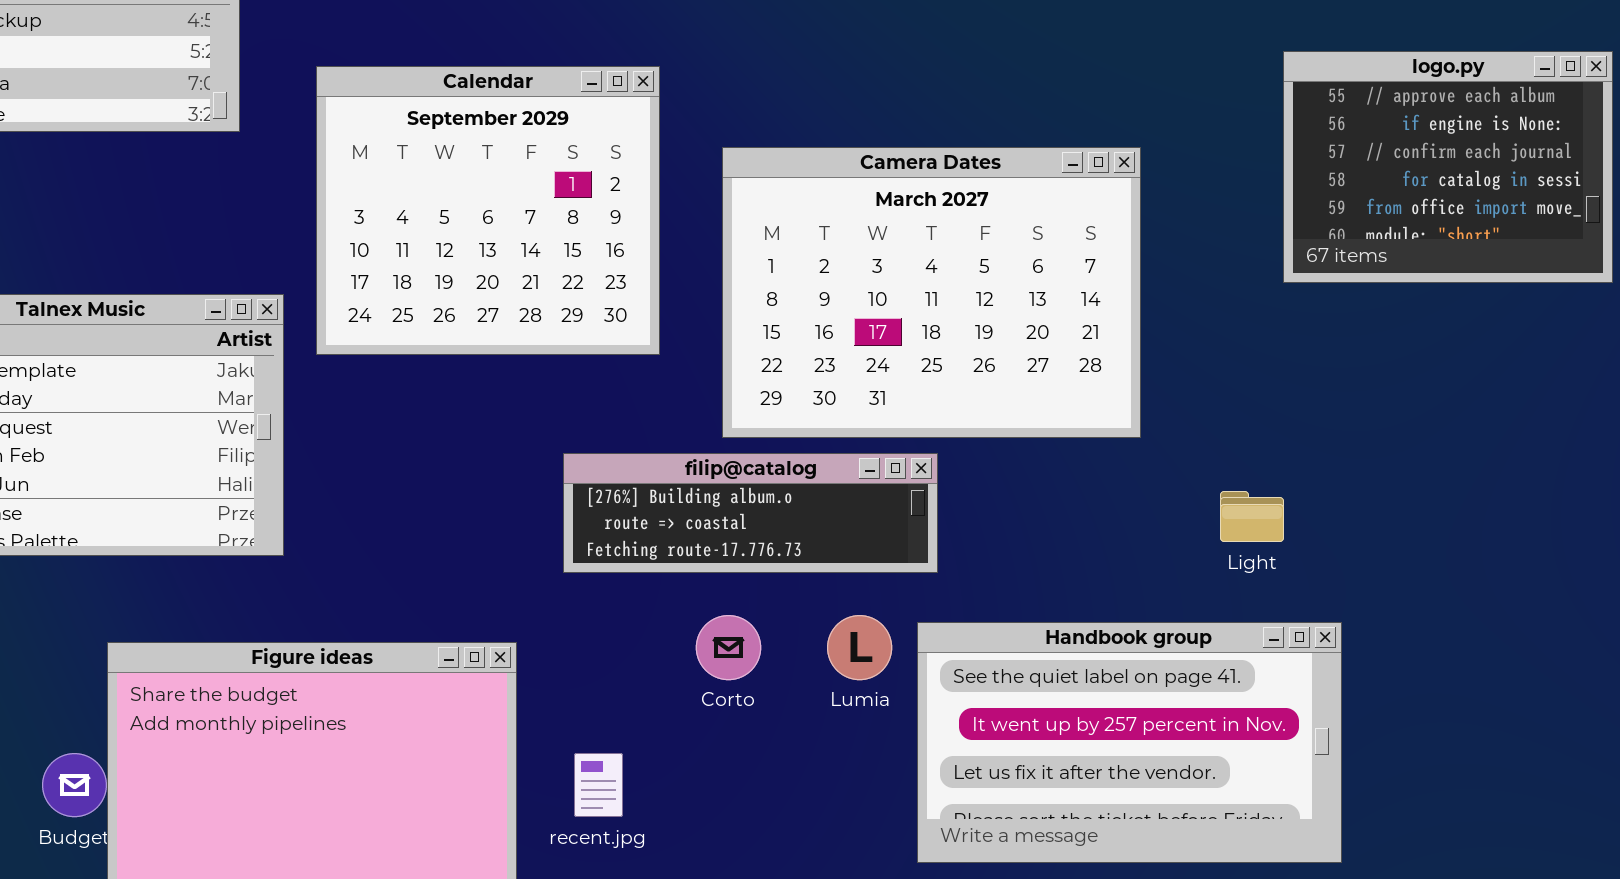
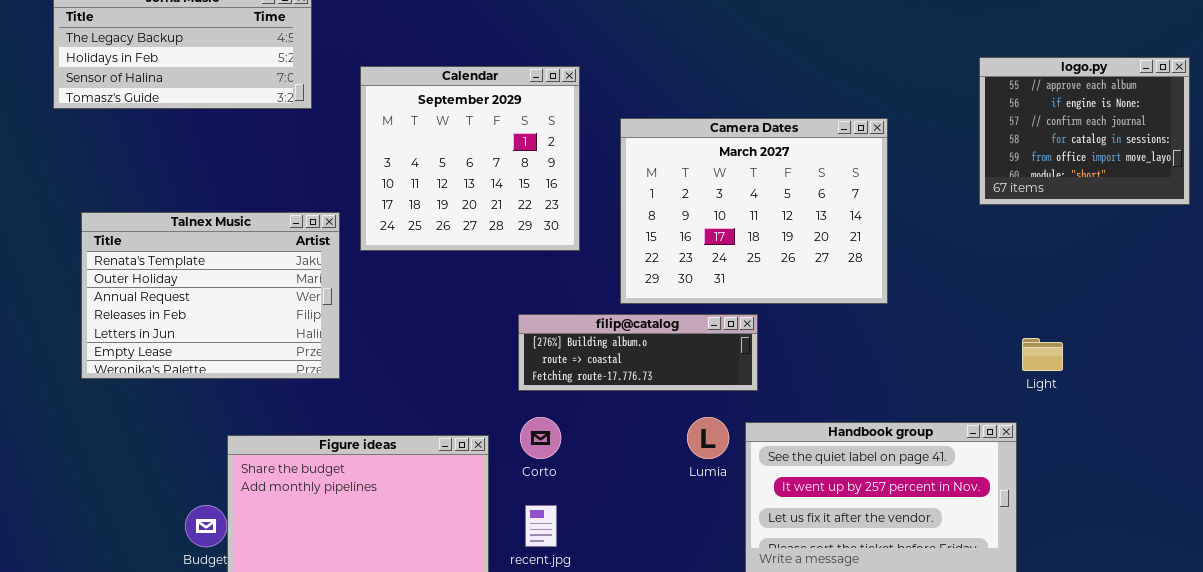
Light: [1220,491,1284,542] -> [1022,338,1063,371], moved
Corto: [696,615,761,680] -> [520,417,561,459], moved

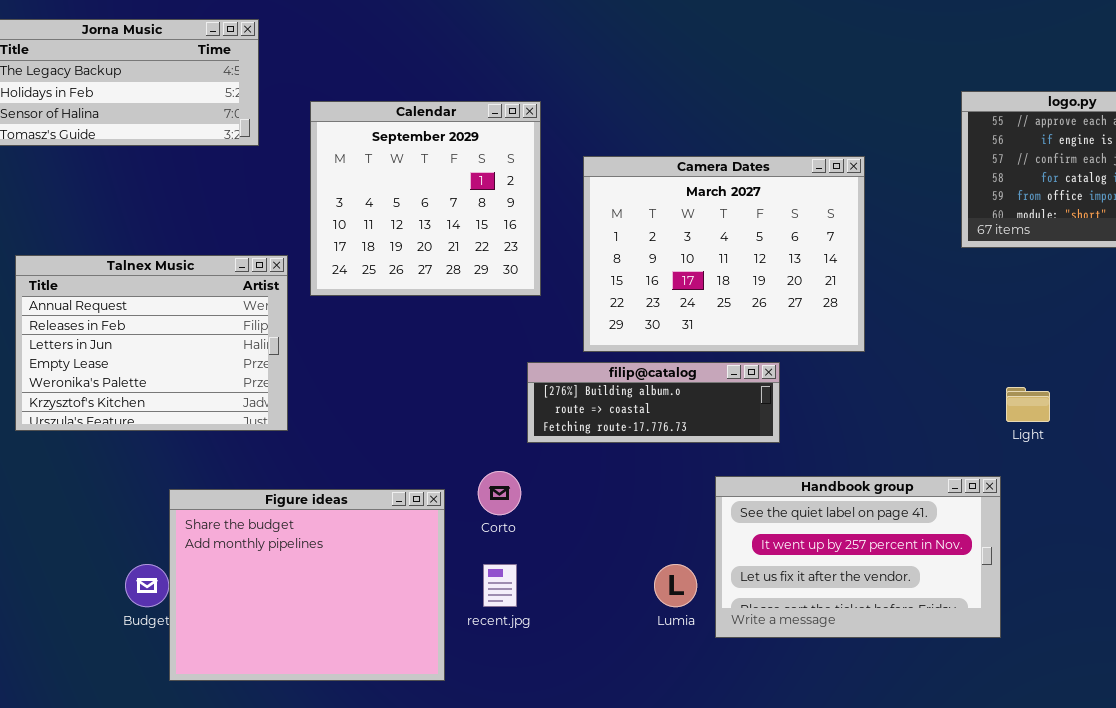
Talnex Music: [81,212,340,379] -> [15,255,288,431], scrolled down 2 rows
filip@catalog: [518,314,758,391] -> [527,362,780,443], moved
Lumia: [687,417,729,459] -> [654,564,697,607], moved

